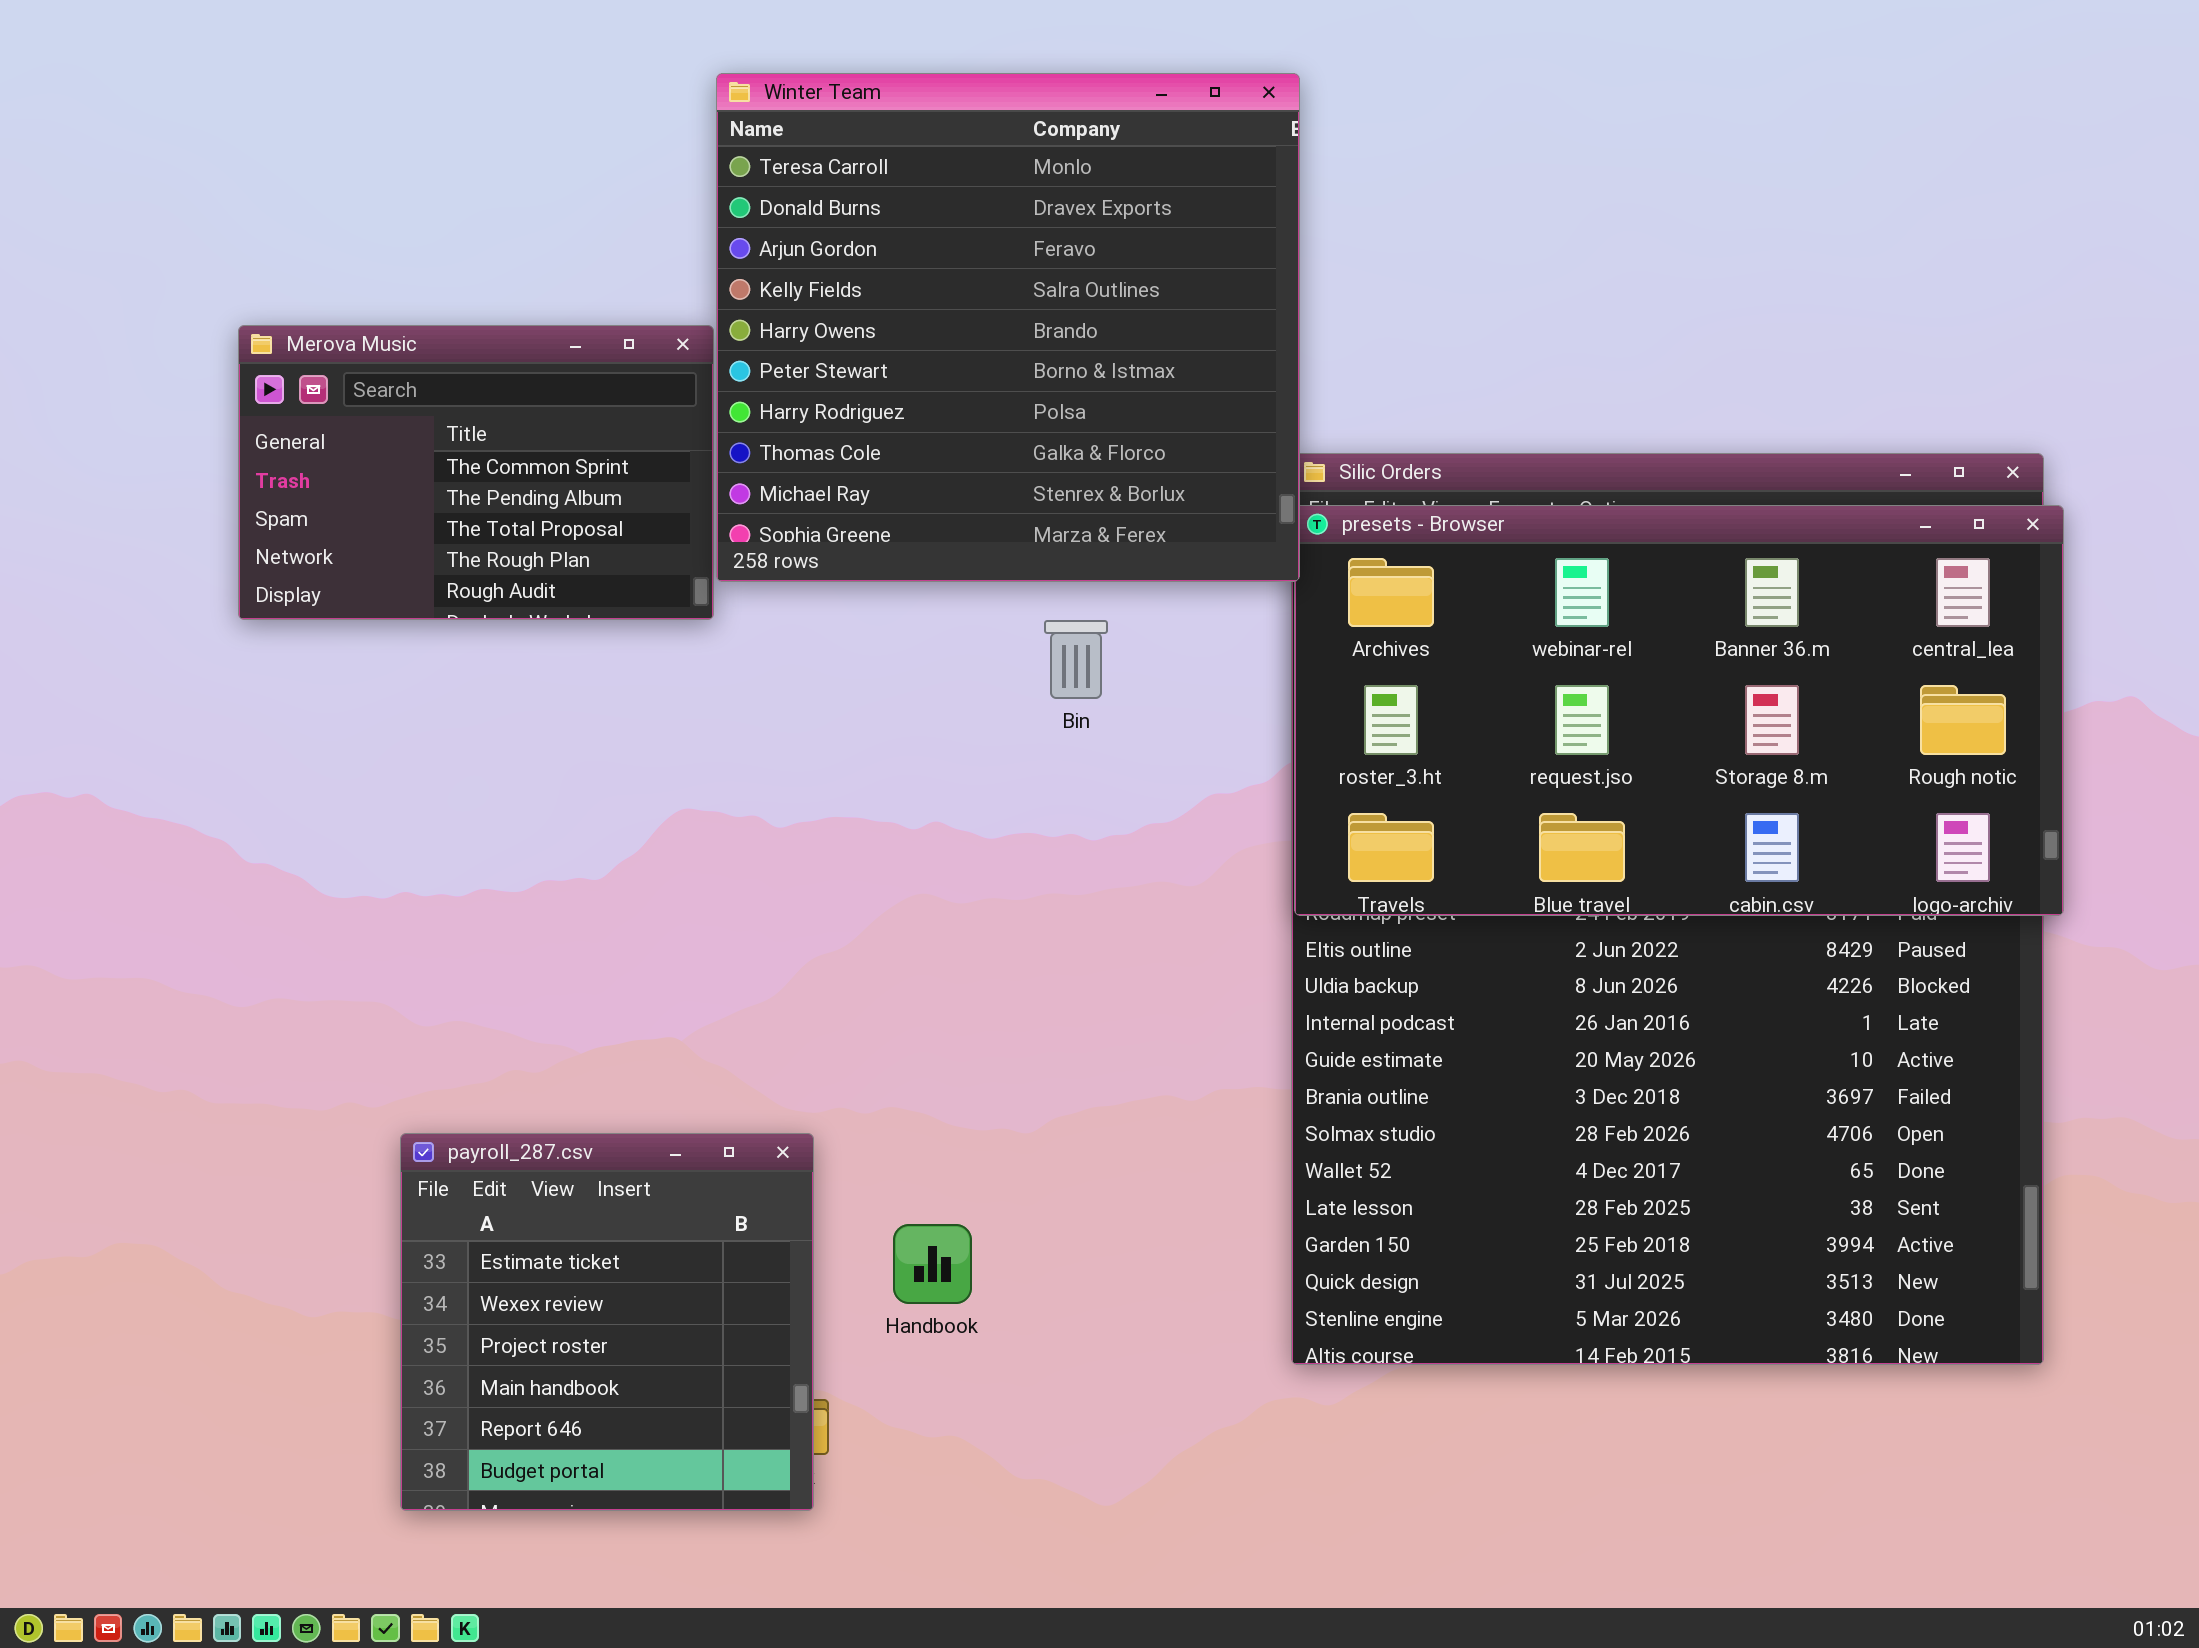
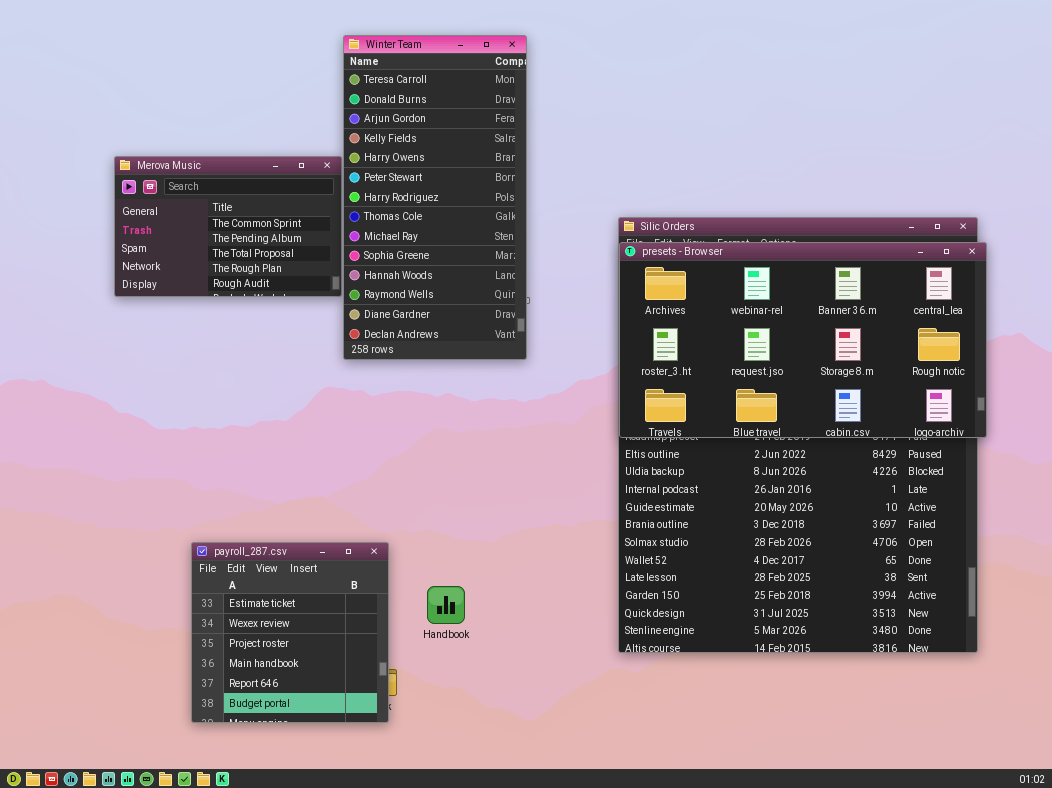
Winter Team: [716,73,1300,582] -> [343,35,527,360], resized

